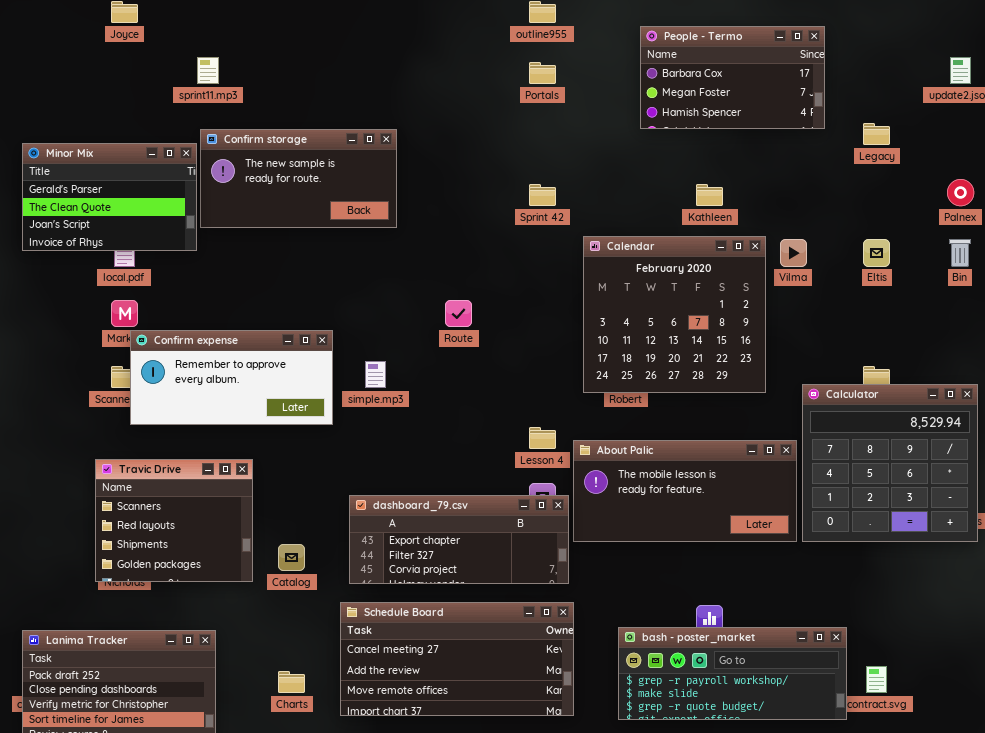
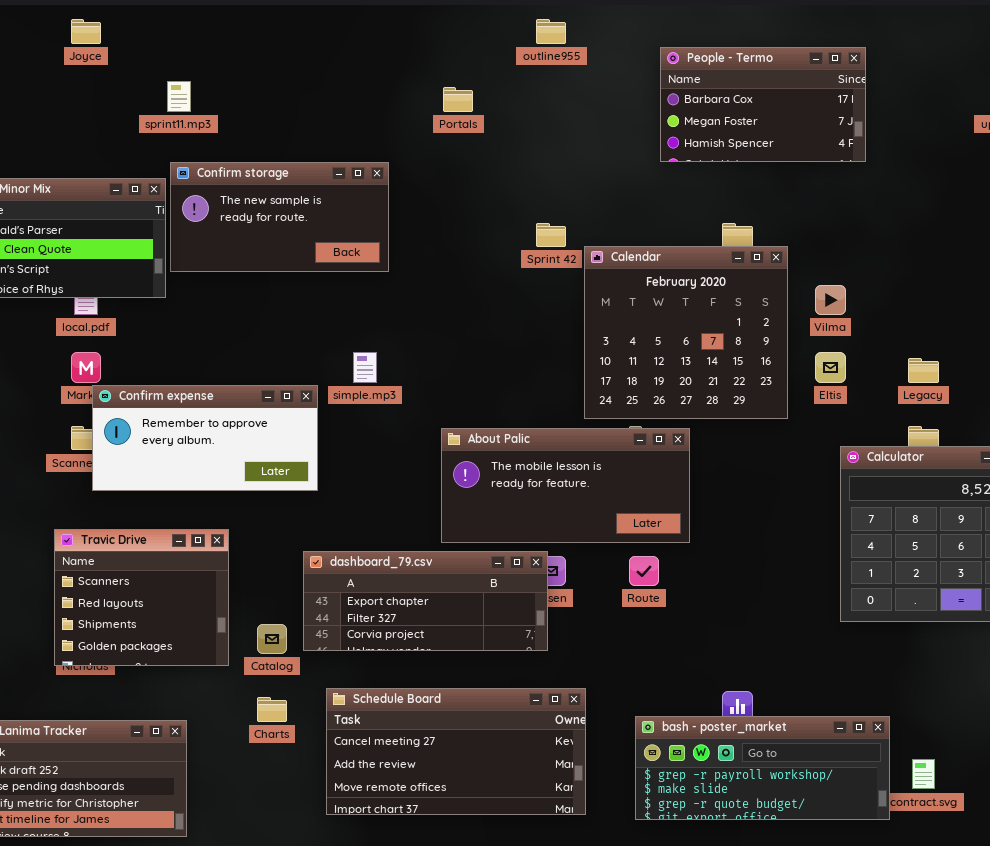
Portals: [529,62,556,84] -> [443,87,473,112], moved
Legacy: [863,123,890,145] -> [908,358,939,383], moved
Calendar: [583,236,766,393] -> [584,246,788,419], moved
Eltis: [863,239,890,267] -> [815,352,846,383], moved
Route: [445,300,472,327] -> [629,556,659,586], moved
simple.mp3: [365,361,386,388] -> [353,352,377,383], moved
About Palic: [573,440,797,542] -> [441,428,690,543], moved
dashboard_79.csv: [349,495,569,584] -> [303,551,548,651], moved
Charts: [278,671,305,693] -> [257,697,287,722], moved

